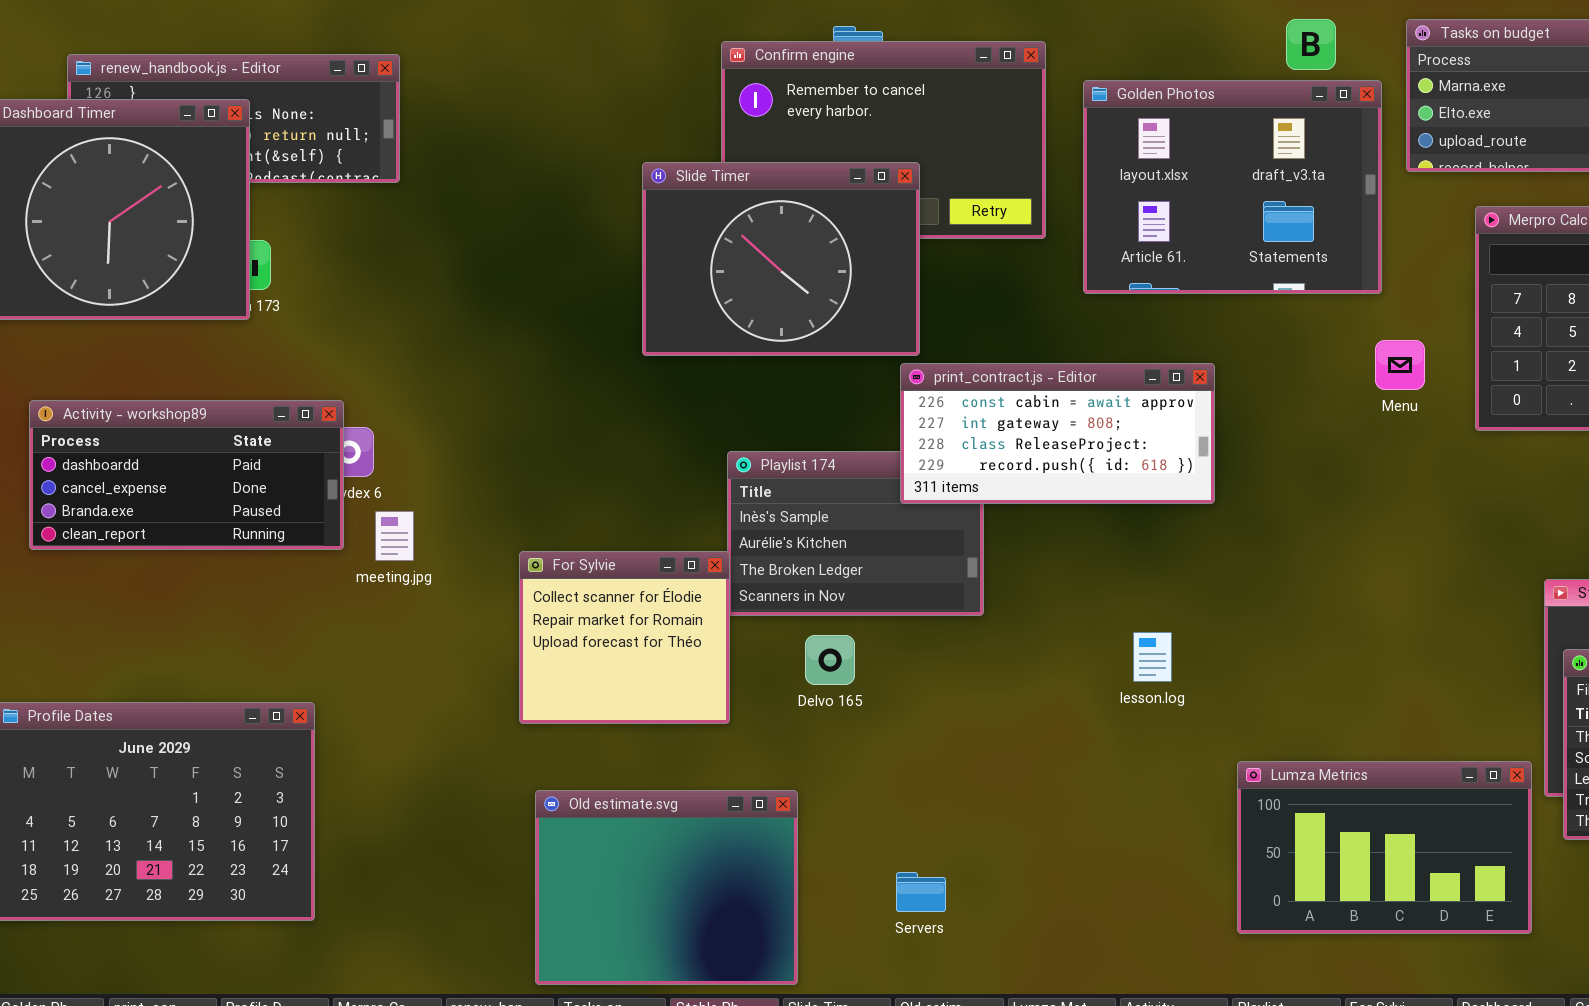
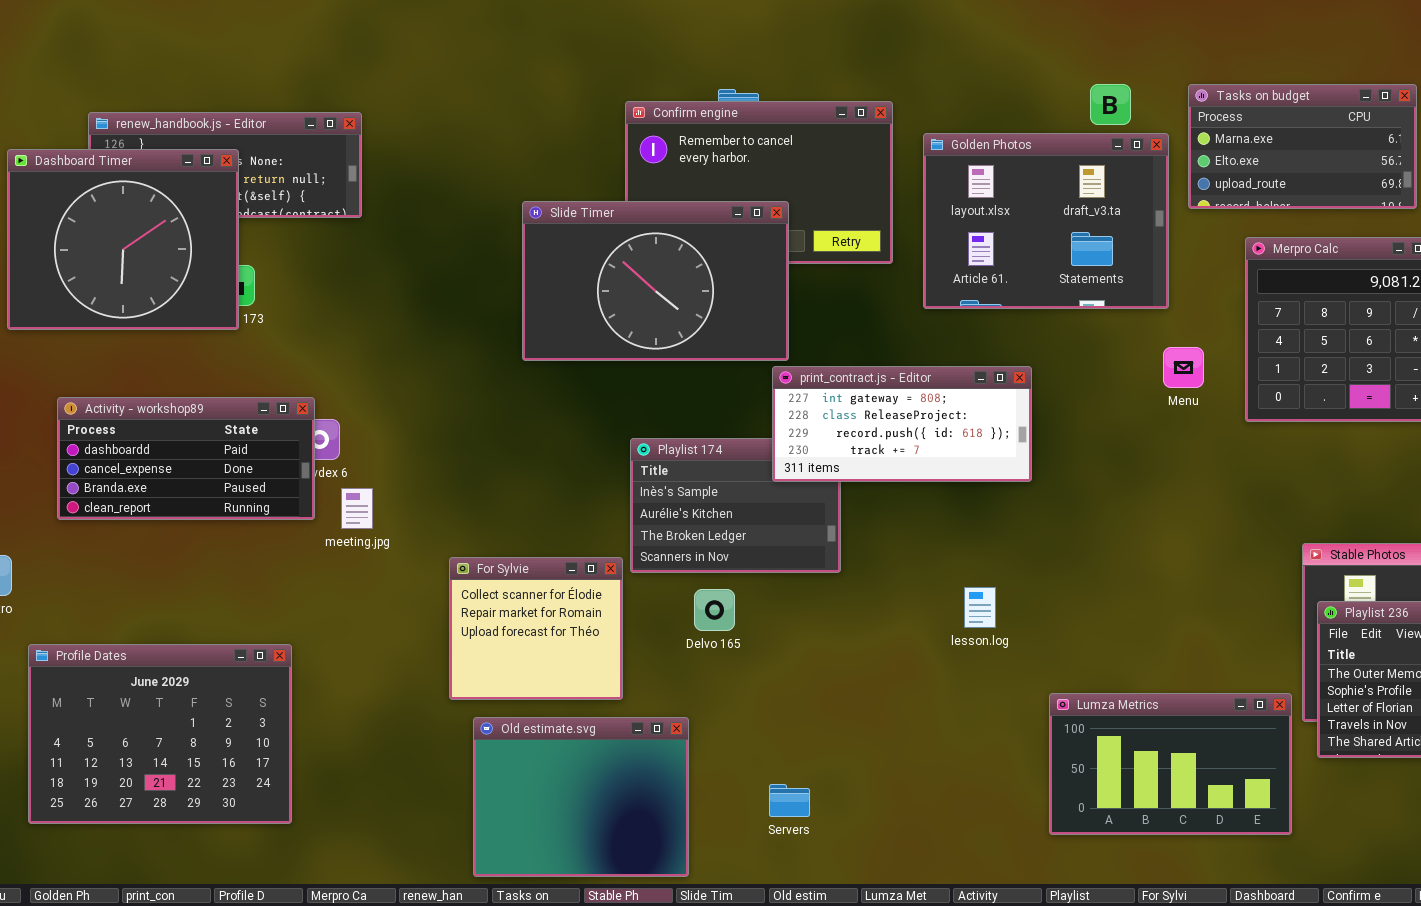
Slide Timer: [642,162,920,356] -> [522,201,789,361], resized
print_contract.js - Editor: [900,363,1215,504] -> [772,366,1032,482], scrolled down 1 row
For Sylvie: [519,551,730,724] -> [449,557,623,700], moved

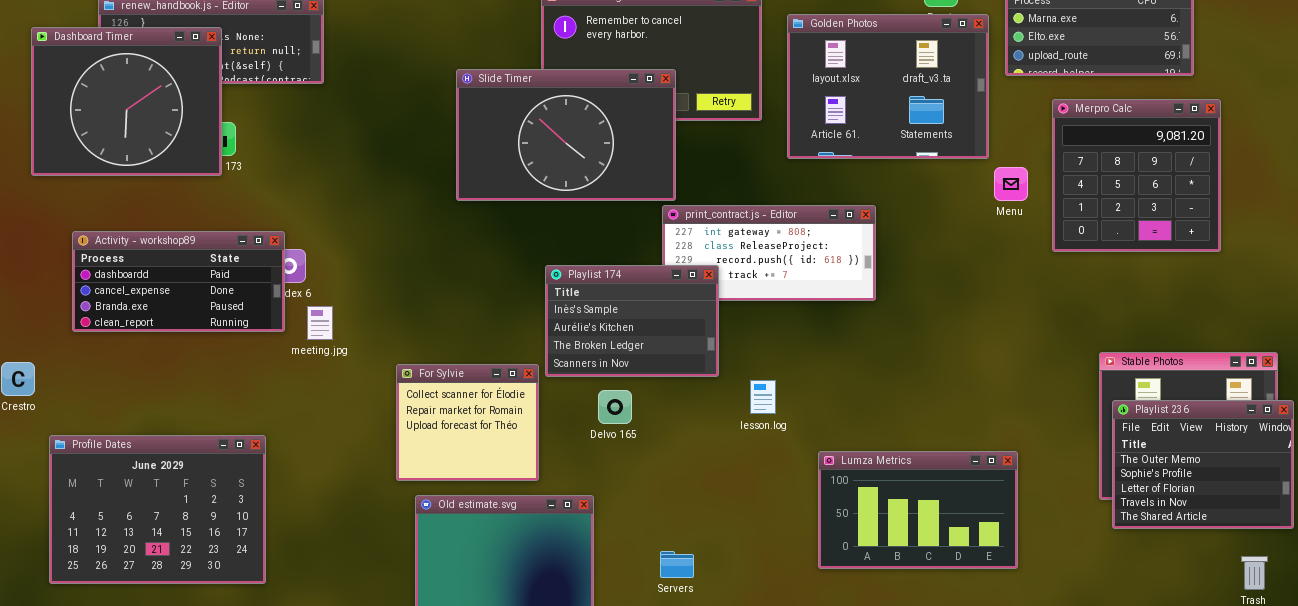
Menu: [1163,347,1204,388] -> [994,167,1028,201], moved
Playlist 174: [630,438,841,573] -> [545,265,719,377], raised
lesson.log: [964,587,996,628] -> [750,380,776,414], moved
Lumza Metrics: [1049,693,1292,835] -> [818,451,1018,569], moved

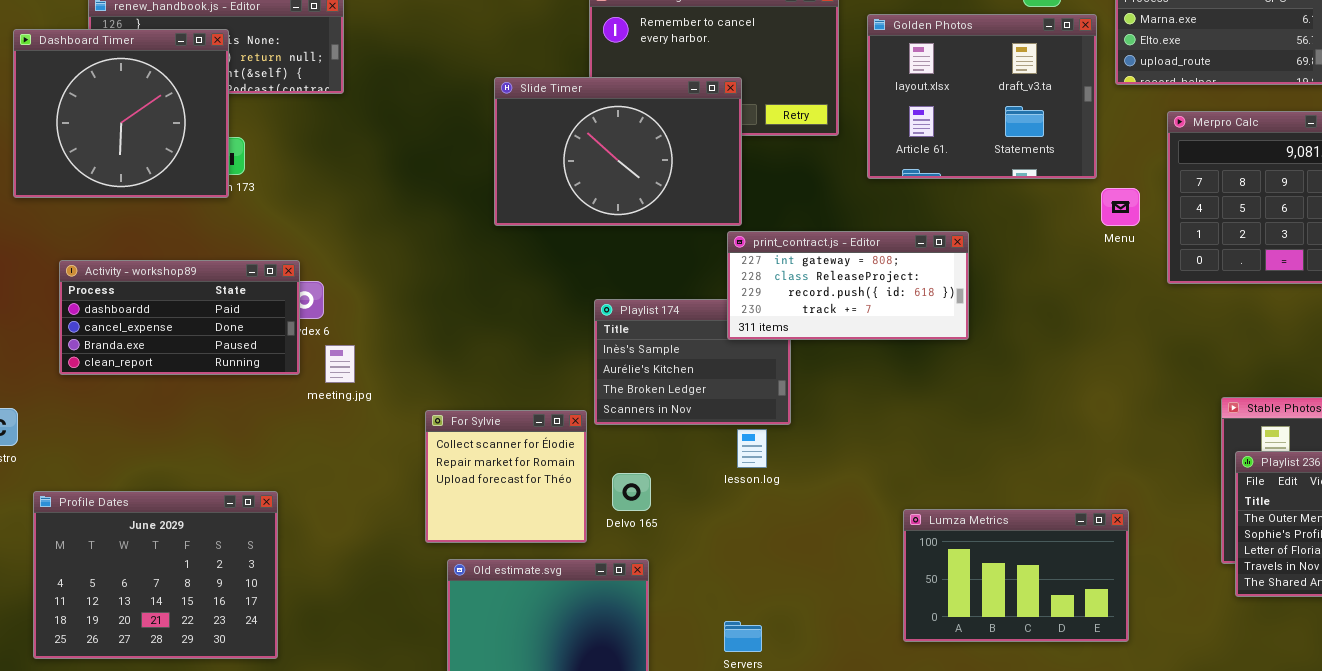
print_contract.js - Editor: [662,205,876,301] -> [727,231,969,340], raised
lesson.log: [750,380,776,414] -> [737,429,767,468], moved
Delvo 165: [598,390,632,424] -> [612,473,651,511], moved

